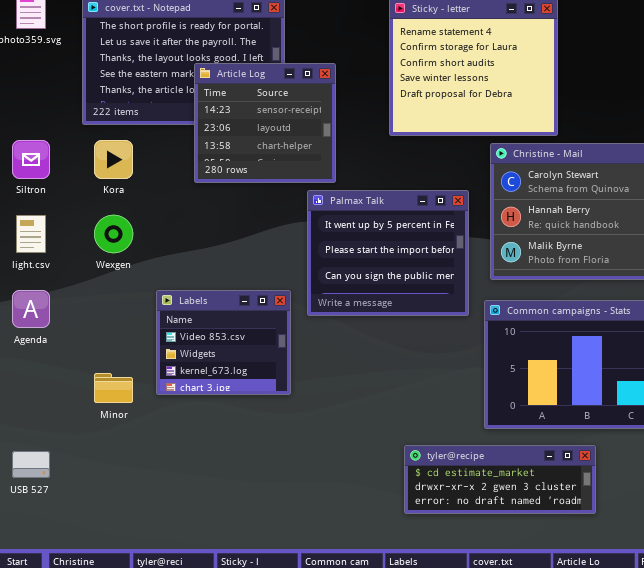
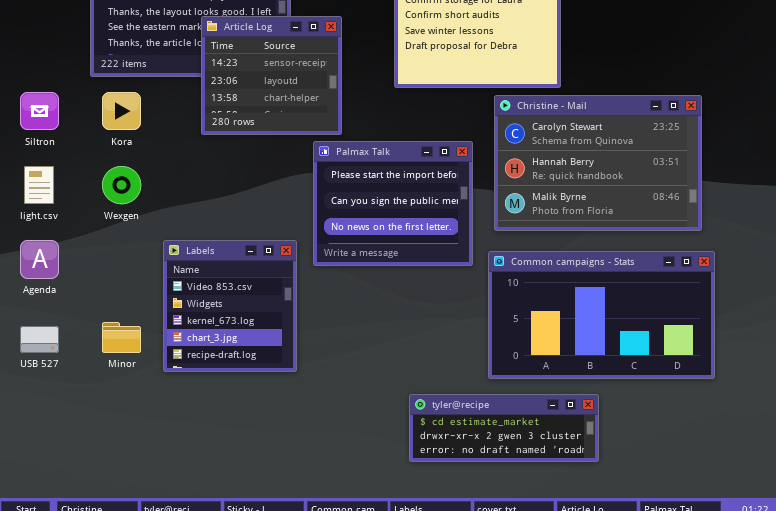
Palmax Talk: [307,190,469,316] -> [313,141,473,266], scrolled down 1 row
Labels: [156,290,291,395] -> [163,240,297,372], resized
USB 527: [12,451,50,478] -> [20,326,59,353], moved

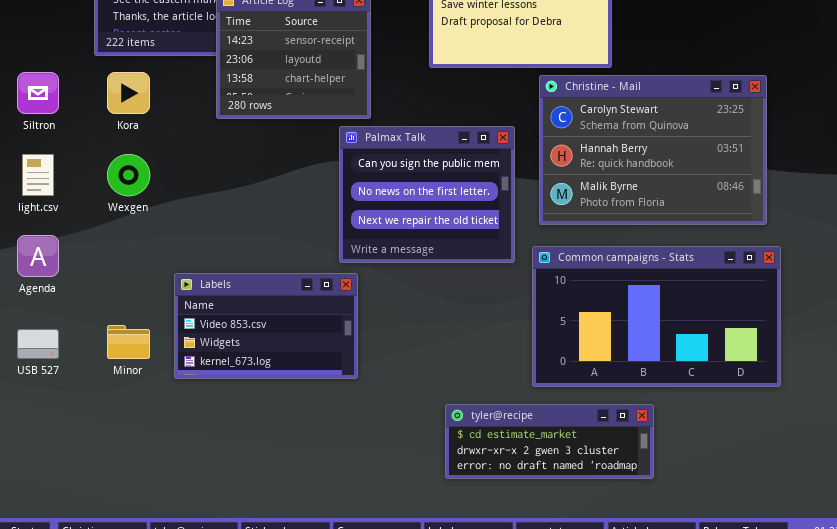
Palmax Talk: [313,141,473,266] -> [339,126,515,263], scrolled down 1 row
Labels: [163,240,297,372] -> [174,273,358,379], resized

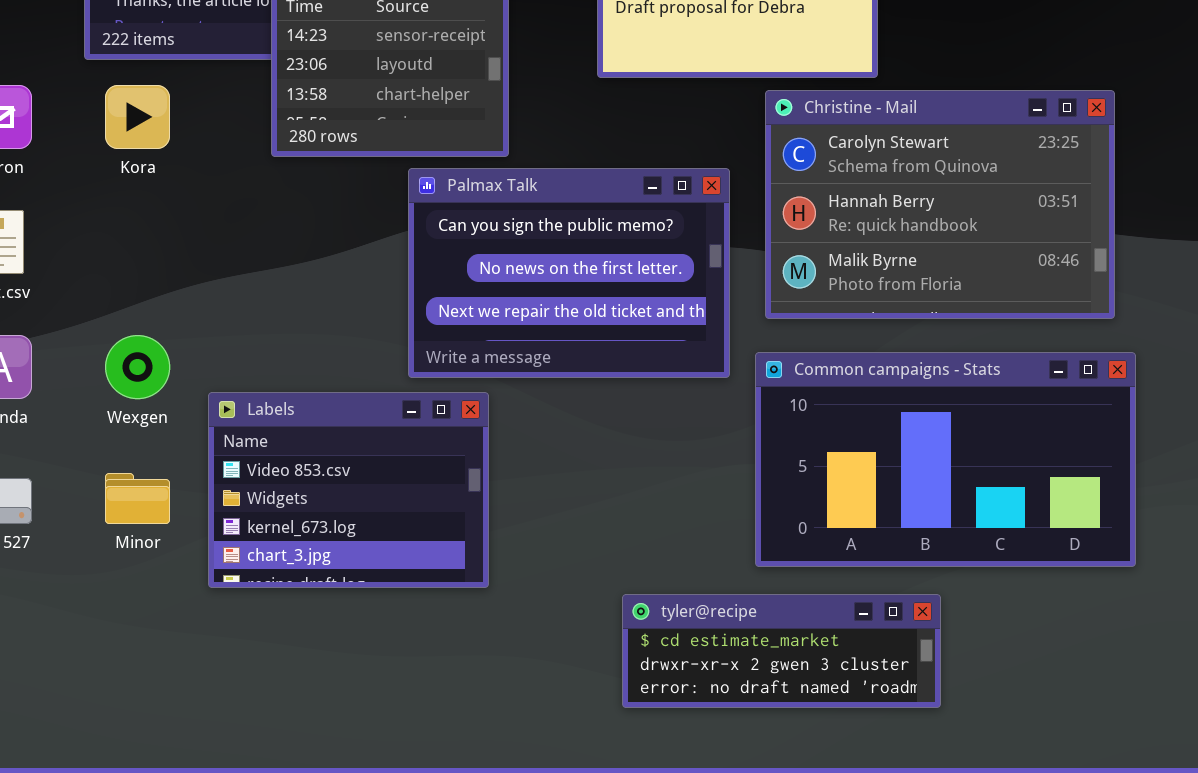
Palmax Talk: [339,126,515,263] -> [408,168,730,378], resized
Wexgen: [107,154,150,196] -> [105,335,170,399], moved
Labels: [174,273,358,379] -> [208,392,489,588], resized

